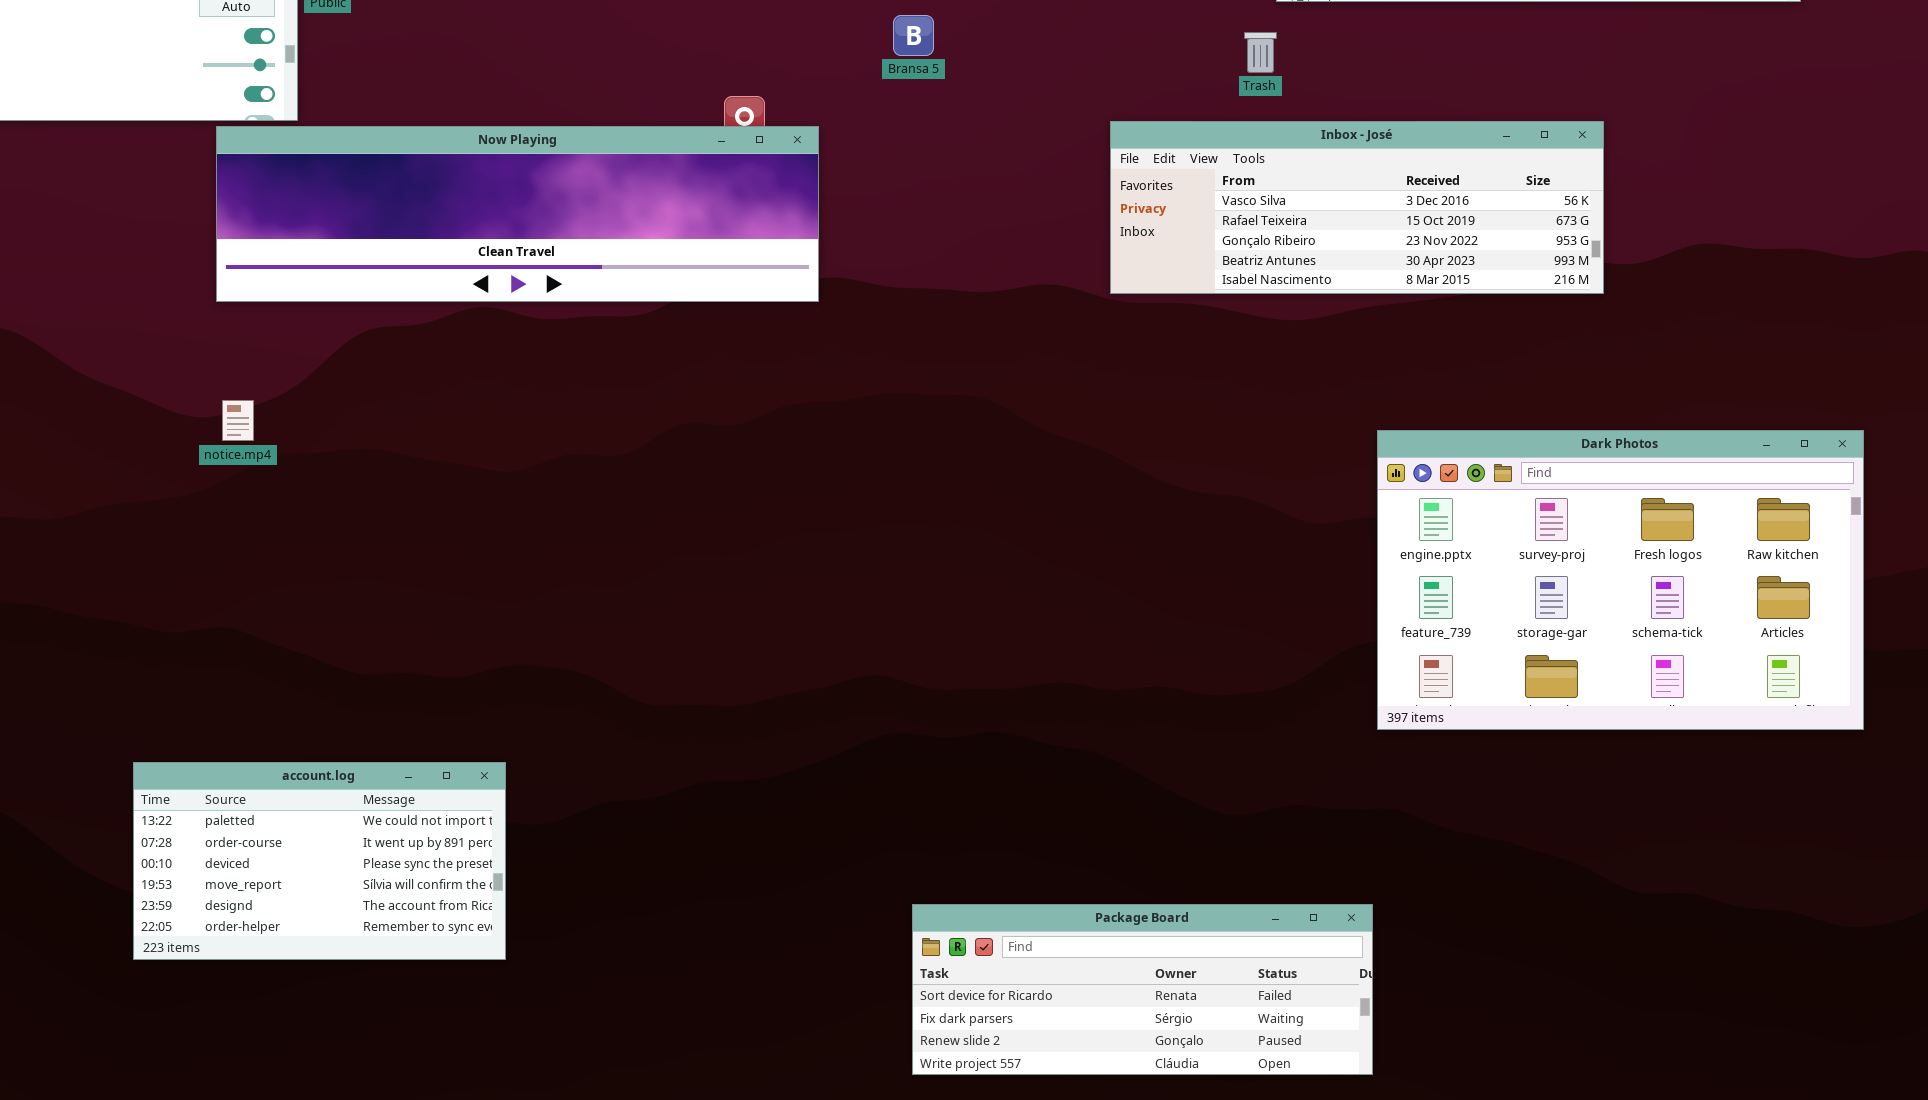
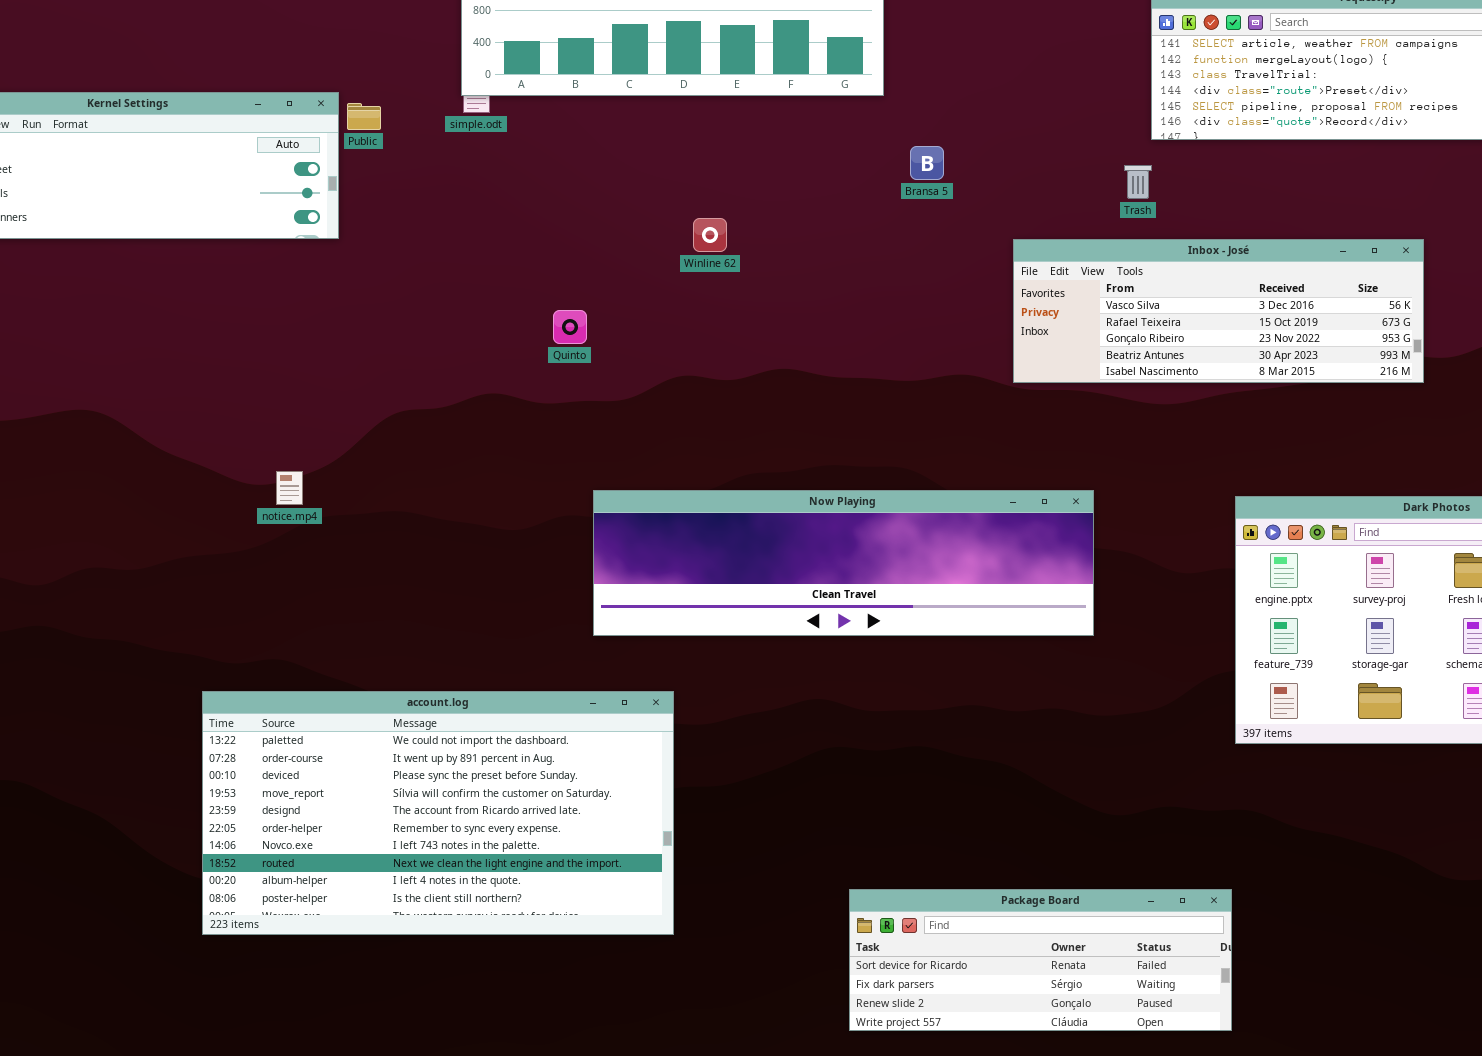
Bransa 5: [893,15,934,56] -> [910,146,944,180], moved
Now Playing: [216,126,819,302] -> [593,490,1094,636], moved
account.log: [133,762,506,960] -> [202,691,674,935], resized

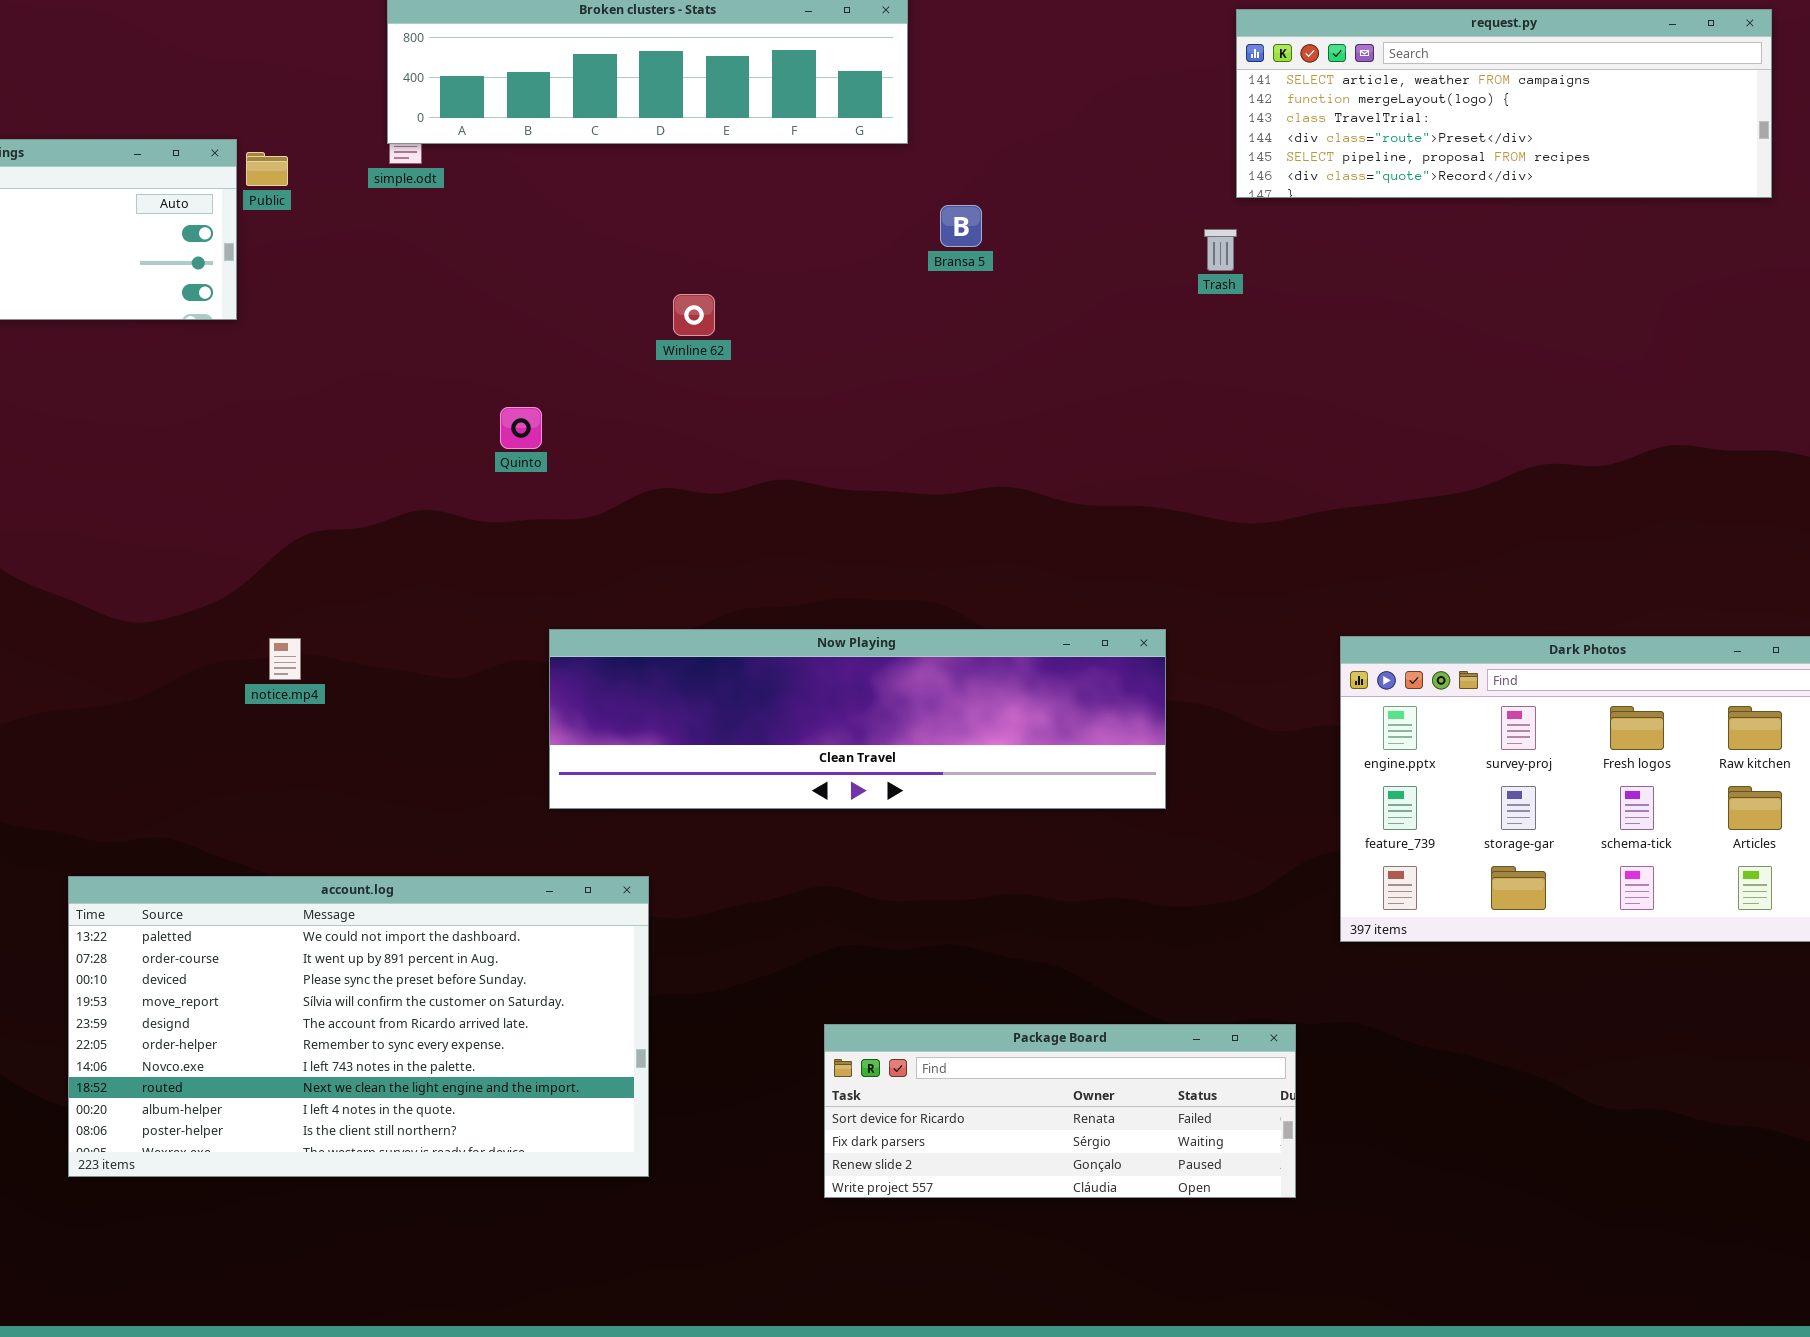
Inbox - José: [1013,239,1424,383] -> none, closed
notice.mp4: [276,471,303,505] -> [269,638,301,680], moved
Package Board: [849,889,1232,1031] -> [824,1024,1296,1198], moved

